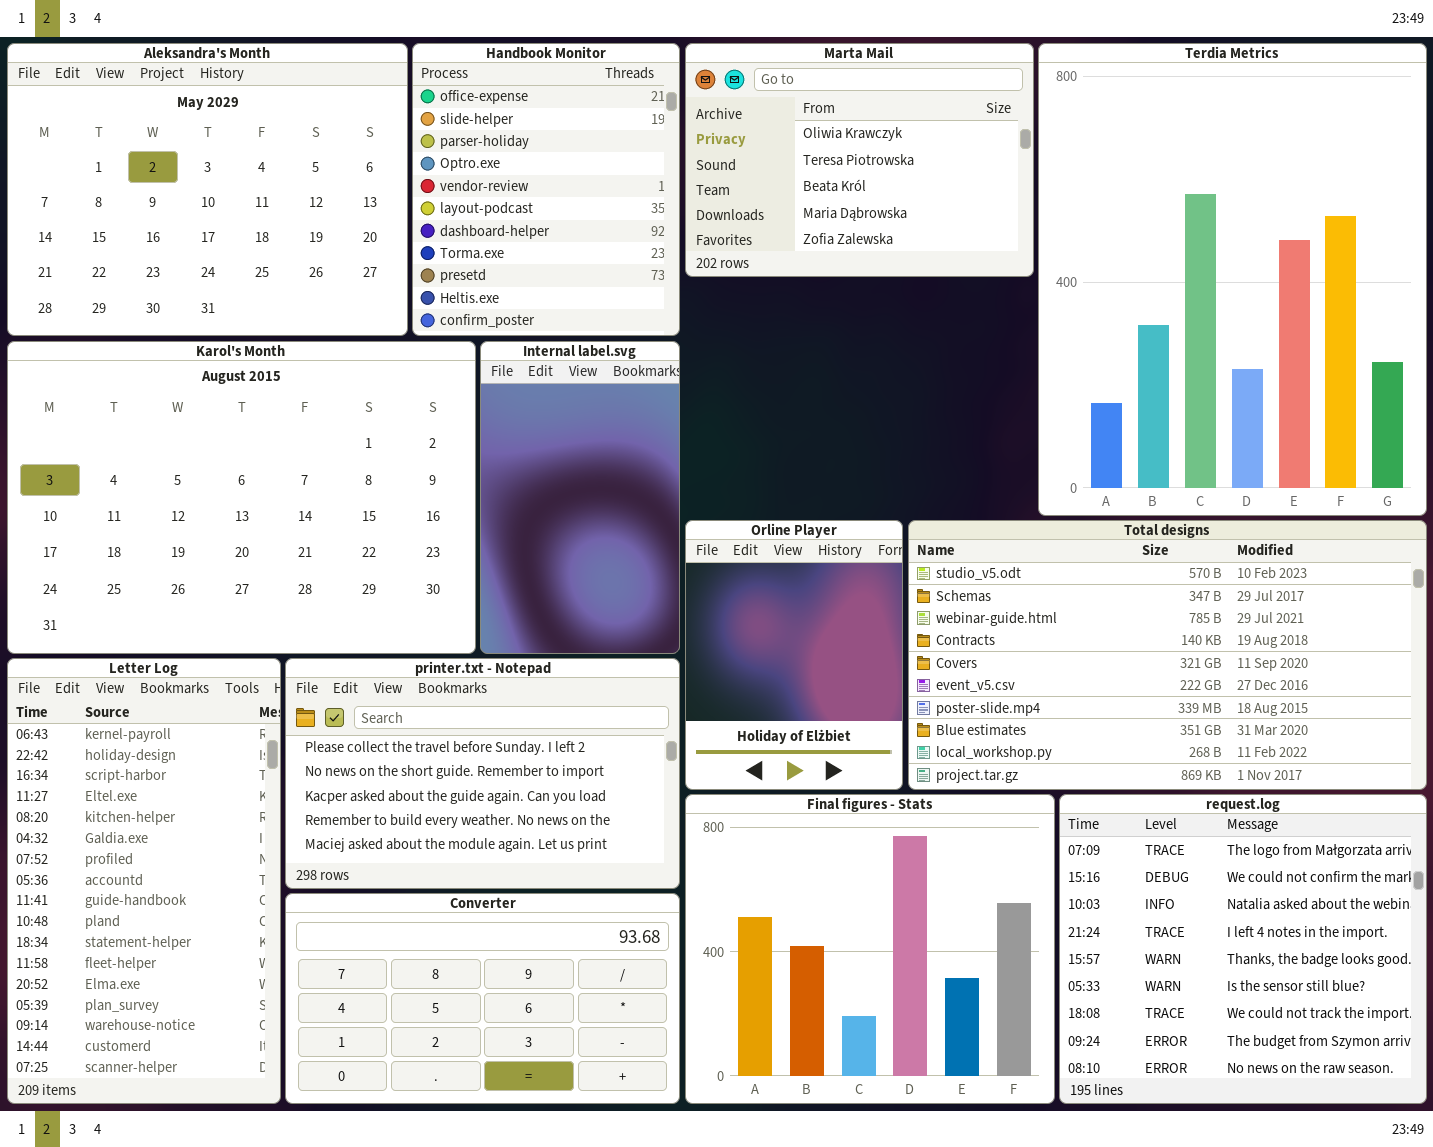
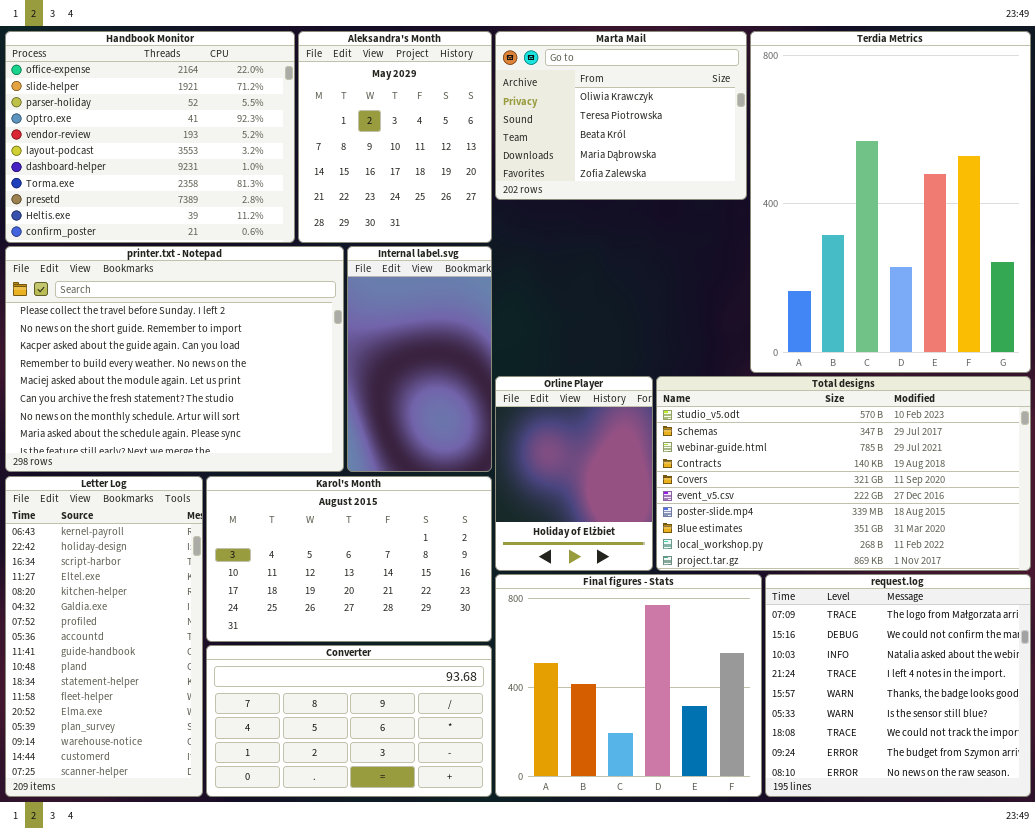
Aleksandra's Month: [7,43,408,336] -> [298,31,492,243], moved, resized
Handbook Monitor: [412,43,680,336] -> [5,31,295,243], moved, resized
Karol's Month: [7,341,476,654] -> [206,476,492,642], moved, resized
printer.txt - Notepad: [285,658,680,889] -> [5,246,344,472], moved, resized

